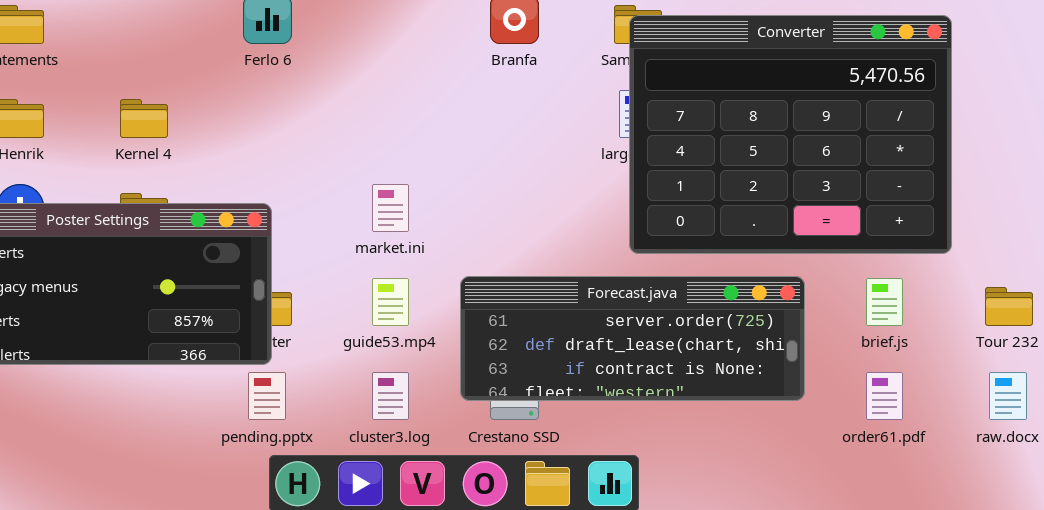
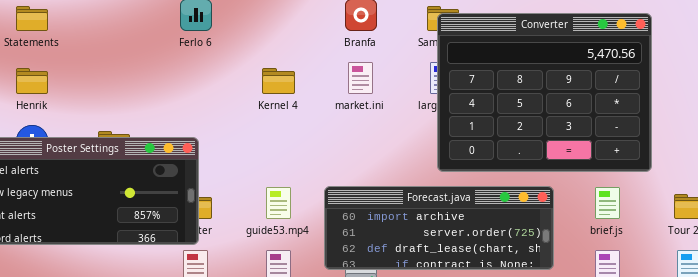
Kernel 4: [120,99,168,138] -> [262,68,295,94], moved
market.ini: [372,184,409,232] -> [348,62,373,94], moved
Forecast.java: [460,276,805,401] -> [324,186,554,270], scrolled up 1 row

